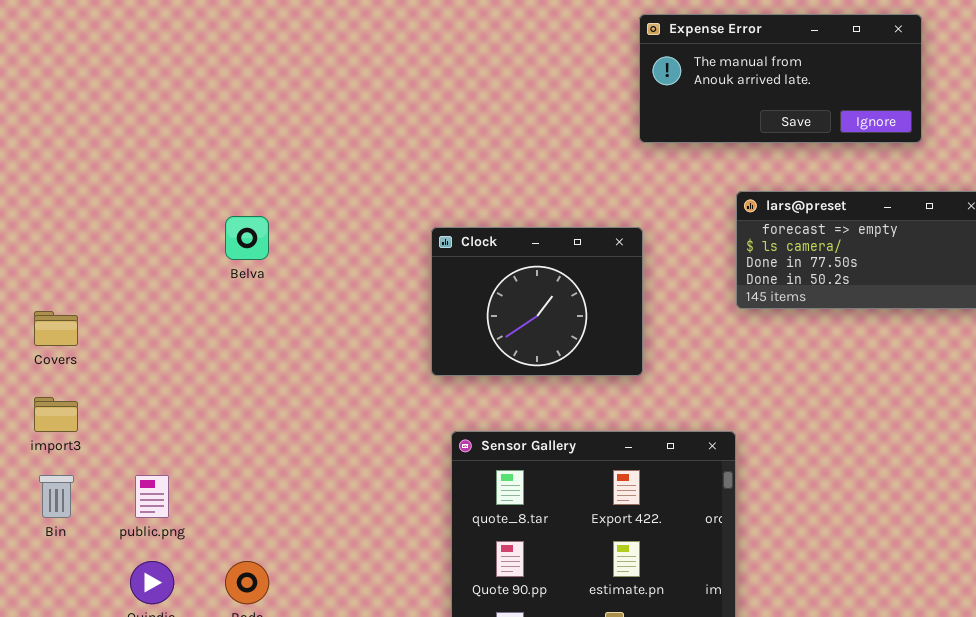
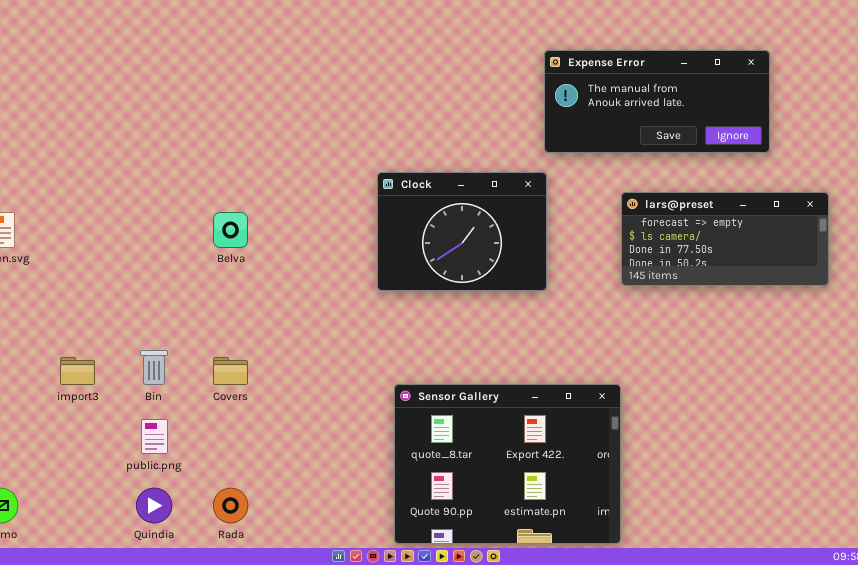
Clock: [431,227,643,376] -> [377,172,547,291], moved
Covers: [34,311,78,346] -> [213,357,248,385], moved
Bin: [39,475,74,518] -> [140,350,168,385], moved

